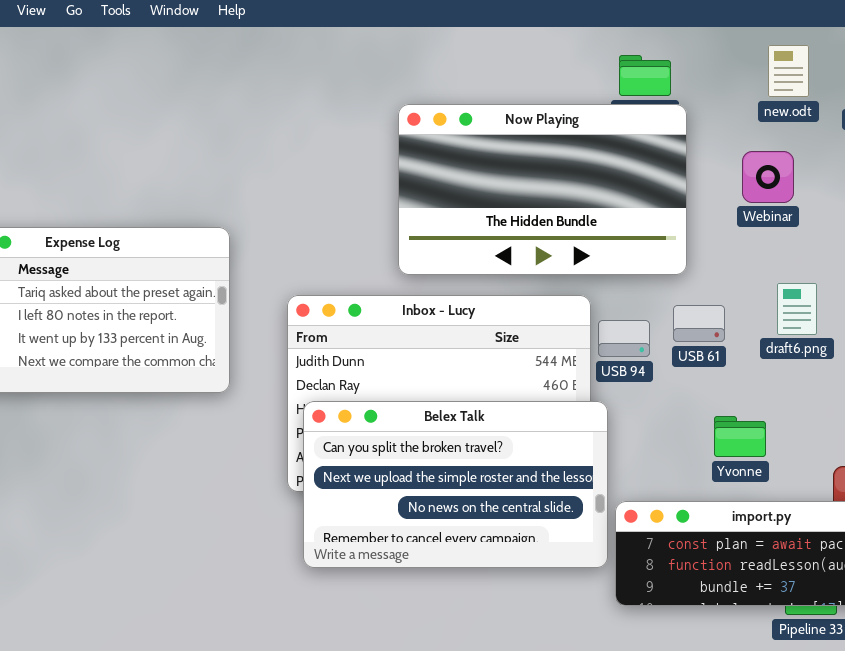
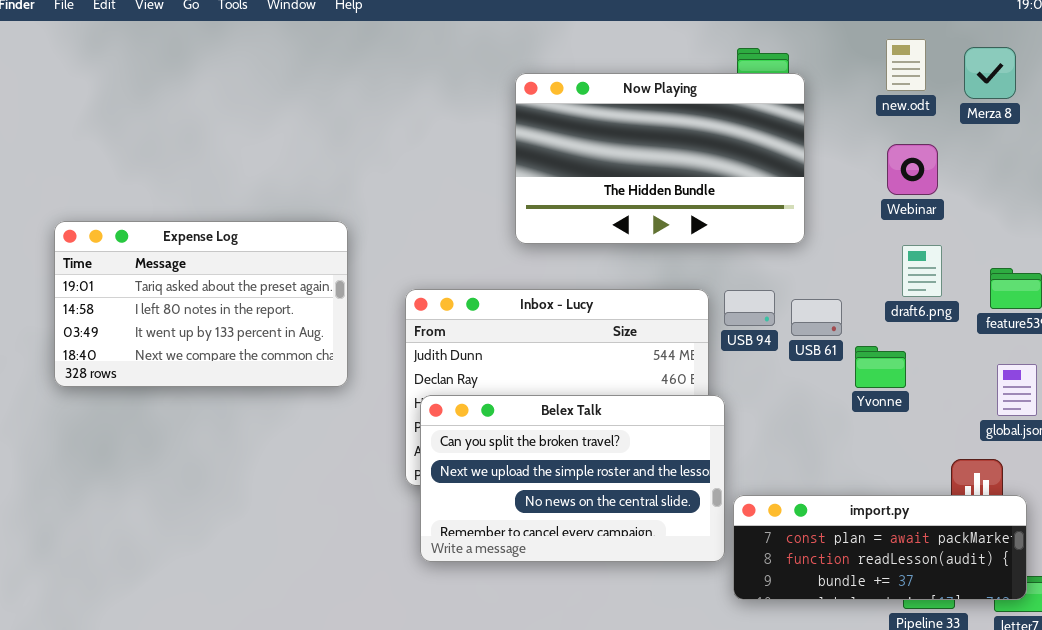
Now Playing: [398,104,687,275] -> [515,73,805,244], moved
Webinar: [742,151,794,203] -> [887,144,938,195], moved
draft6.png: [777,283,817,335] -> [902,245,942,297], moved
USB 94: [598,320,650,357] -> [724,290,775,326], moved
Yvonne: [714,416,766,457] -> [855,346,906,388], moved

